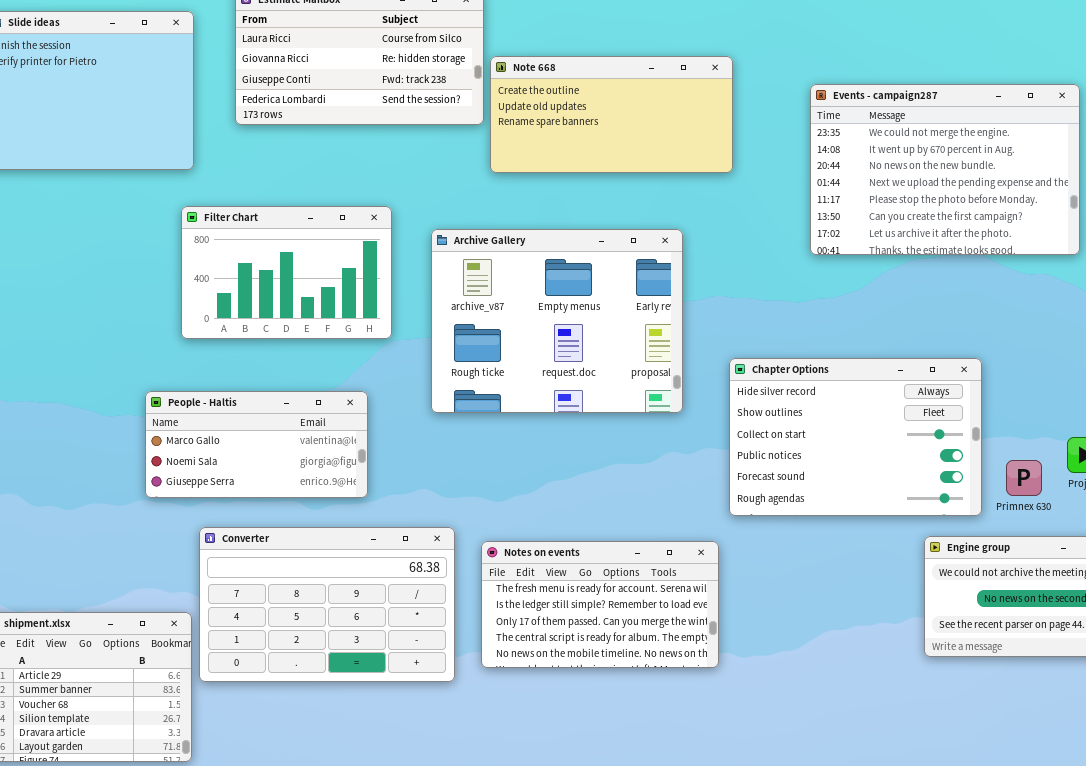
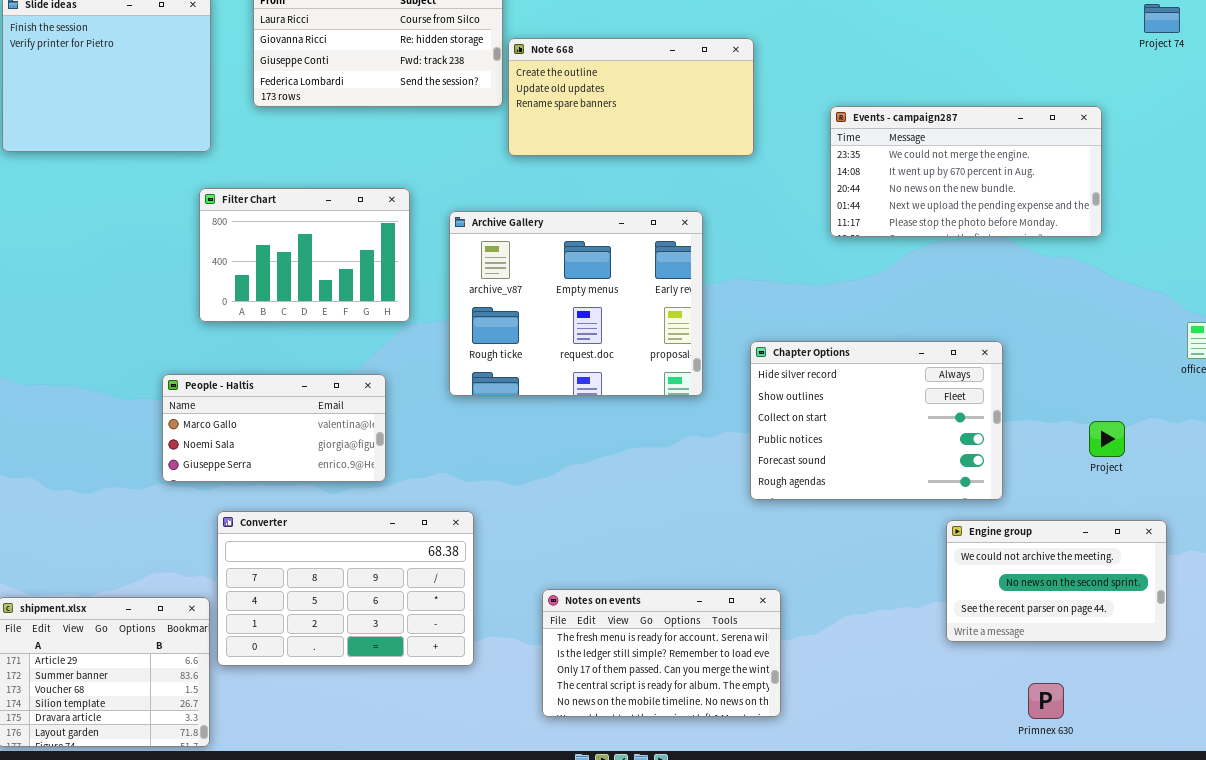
Events - campaign287: [810,84,1080,255] -> [830,106,1102,237], resized
Primnex 630: [1006,460,1042,496] -> [1028,683,1064,719], moved
Notes on events: [481,541,719,668] -> [542,589,781,717], moved

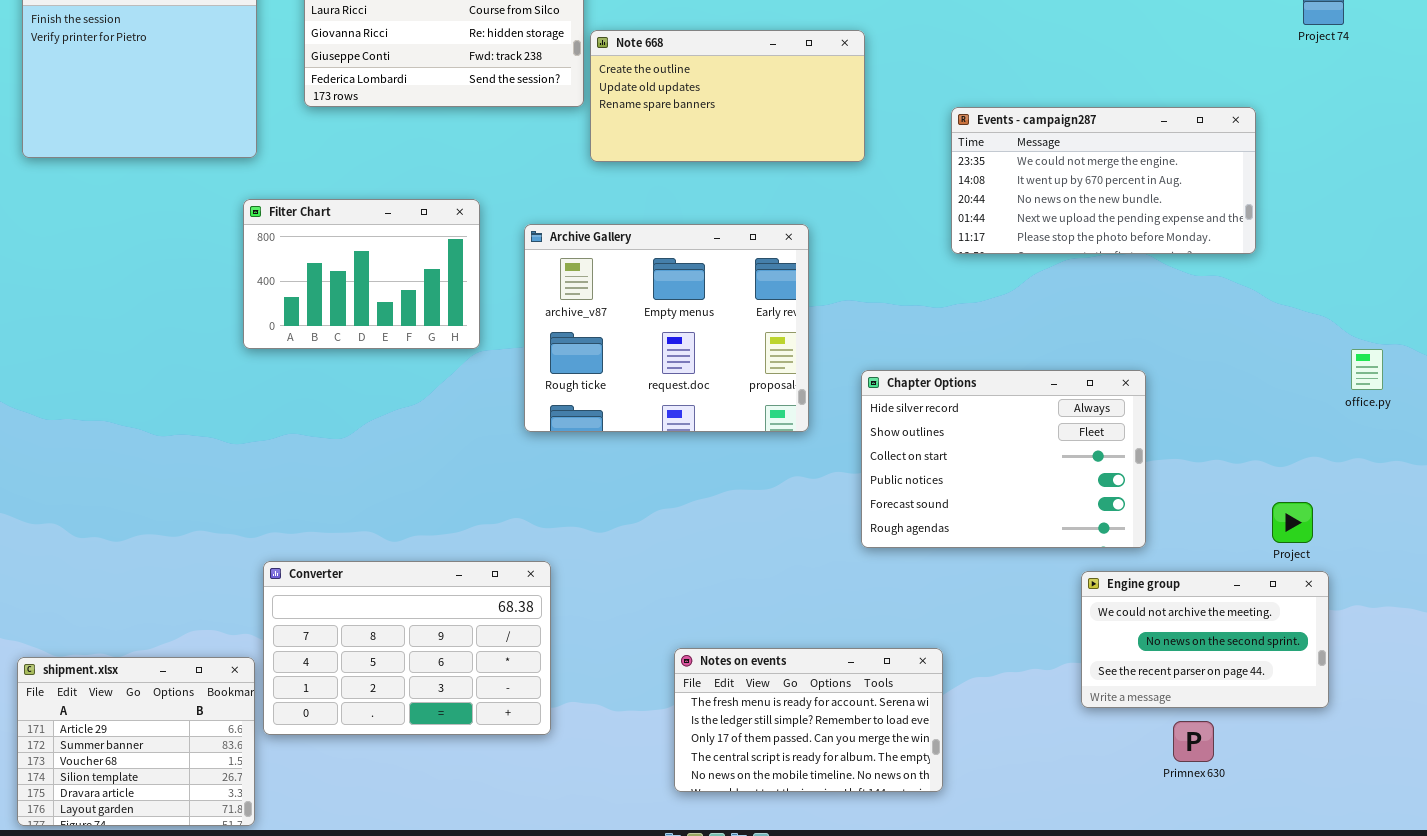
People - Haltis: [162,374,386,482] -> none, closed
Project: [1089,421,1125,457] -> [1272,502,1313,543], moved
Notes on events: [542,589,781,717] -> [674,648,943,792], moved
Primnex 630: [1028,683,1064,719] -> [1173,721,1214,762], moved

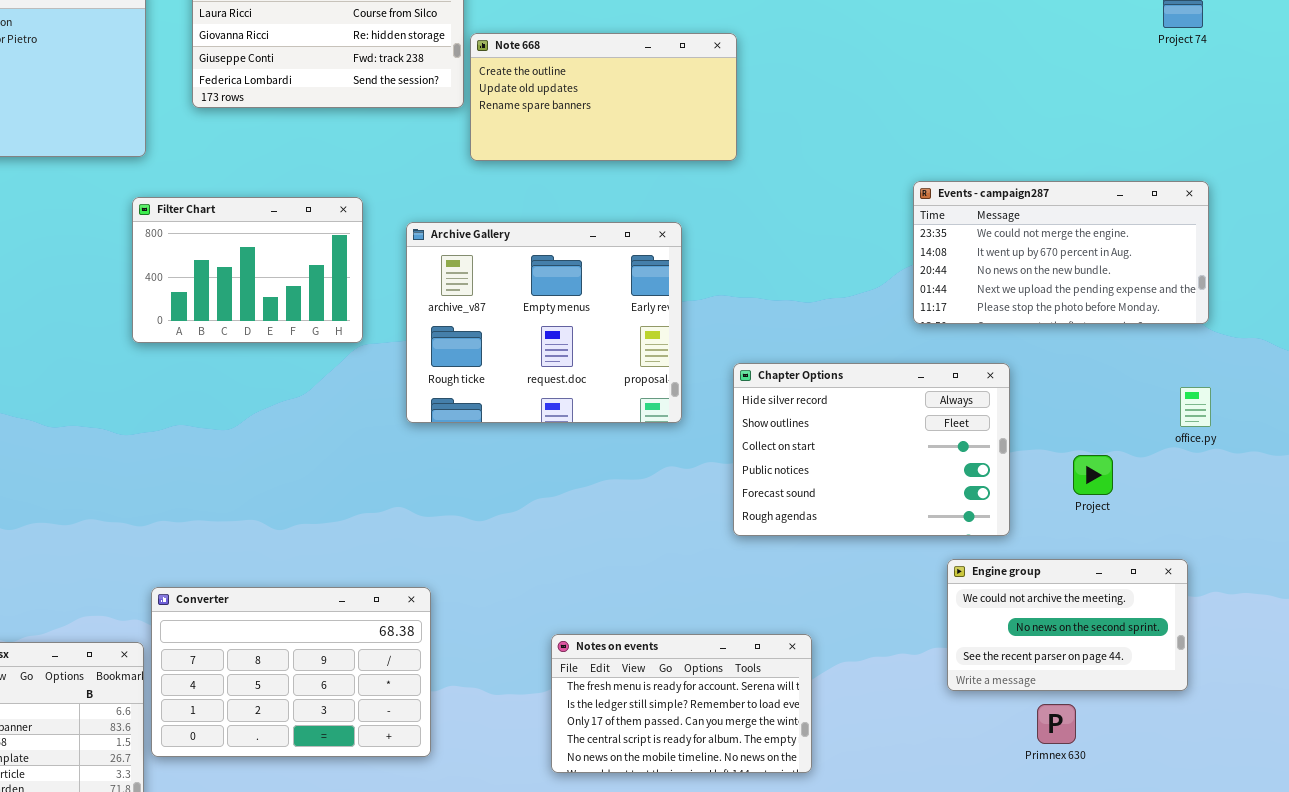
Events - campaign287: [951,107,1256,254] -> [913,181,1209,324], moved
office.py: [1351,349,1383,390] -> [1180,387,1211,427], moved
Project: [1272,502,1313,543] -> [1073,455,1113,495], moved
Converter: [263,561,551,735] -> [151,587,431,757], moved

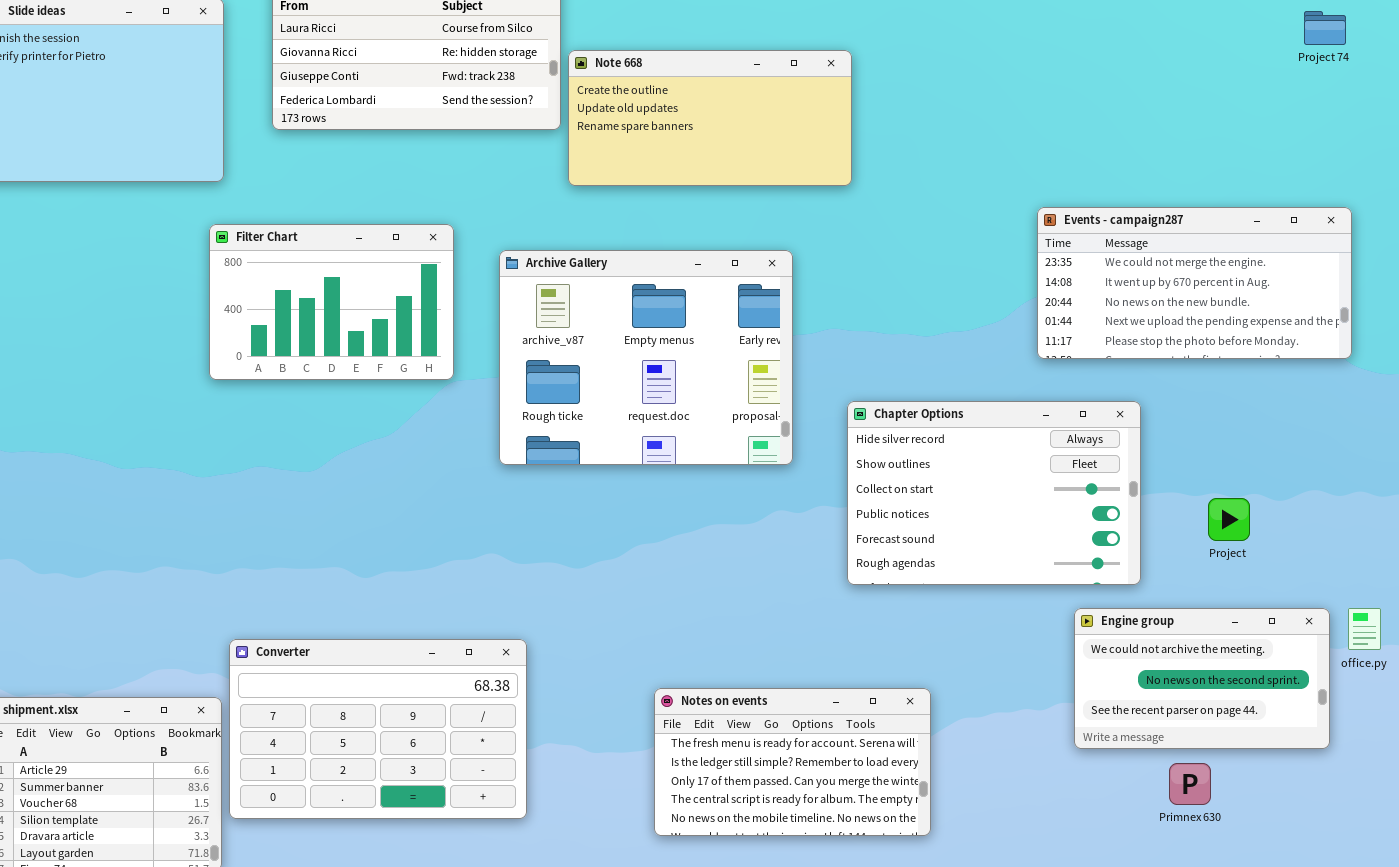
office.py: [1180,387,1211,427] -> [1348,608,1381,650], moved

